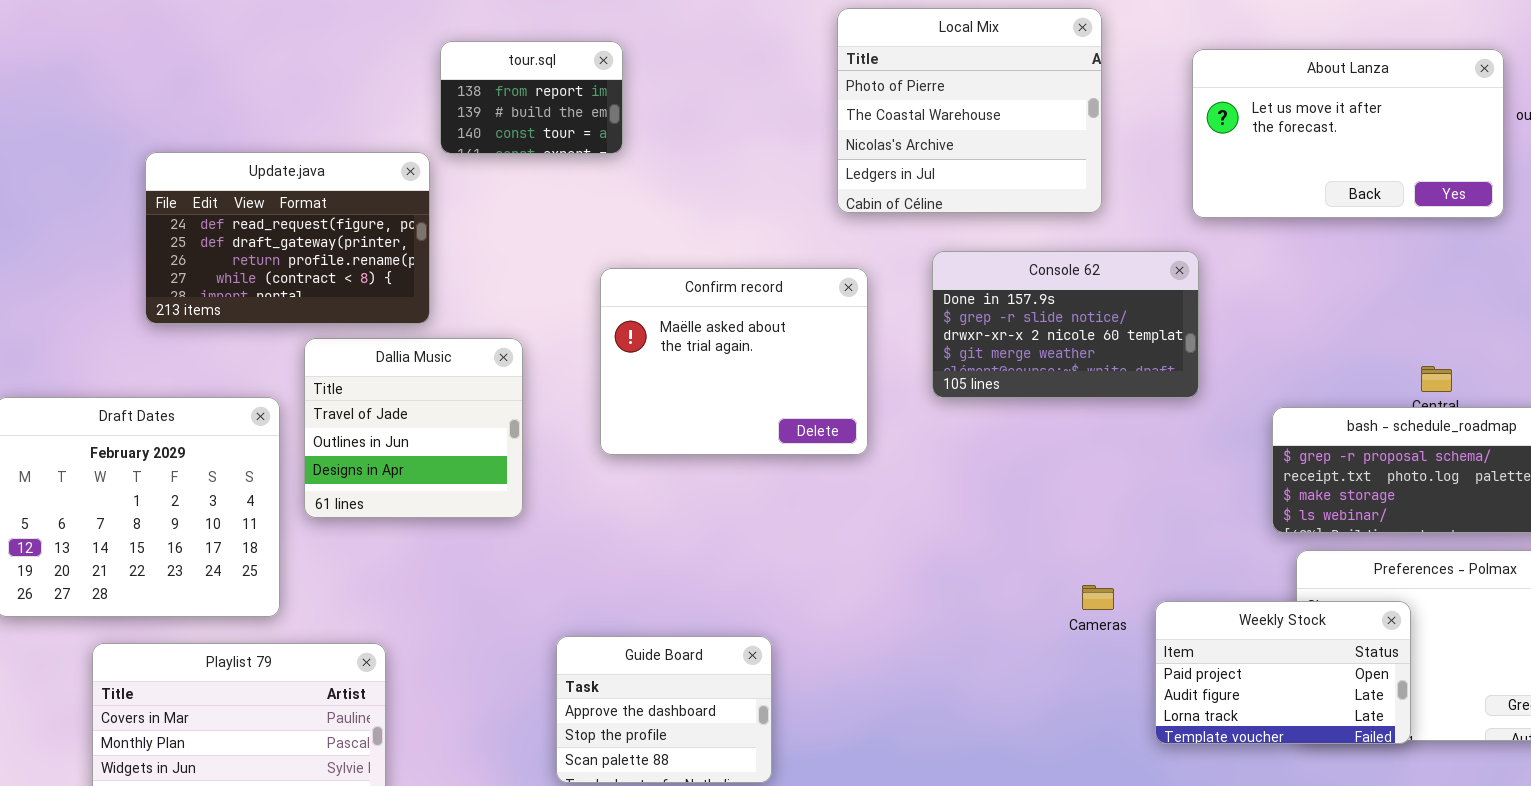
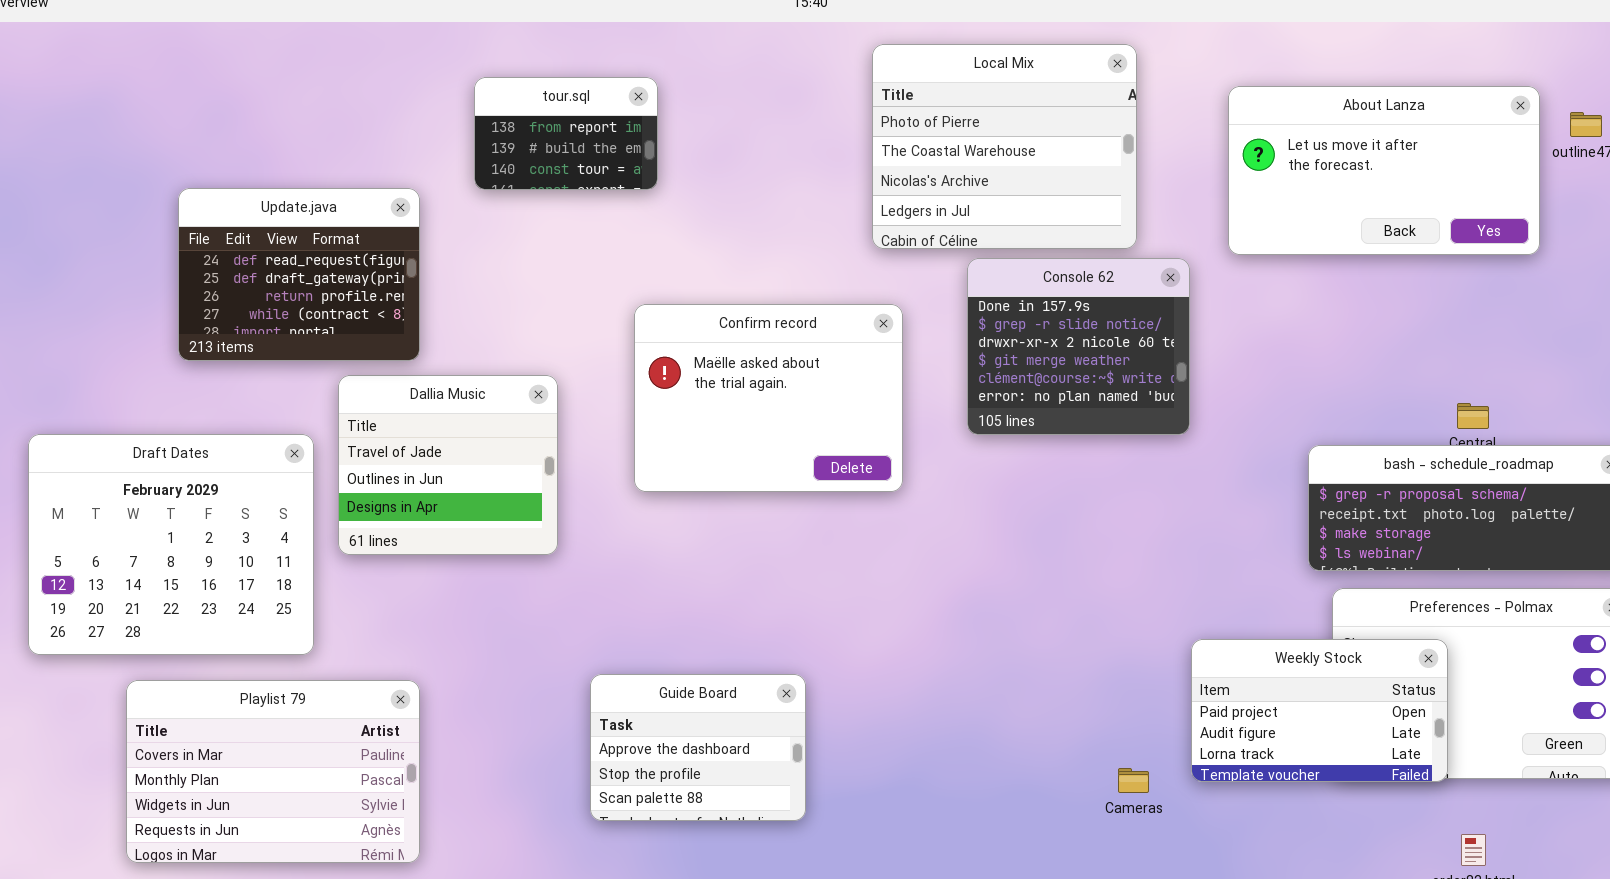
Update.java: [145,152,430,324] -> [178,188,420,361], resized
Console 62: [932,251,1199,398] -> [967,258,1190,435], resized
Cameras: [1082,585,1114,610] -> [1118,768,1149,793], moved

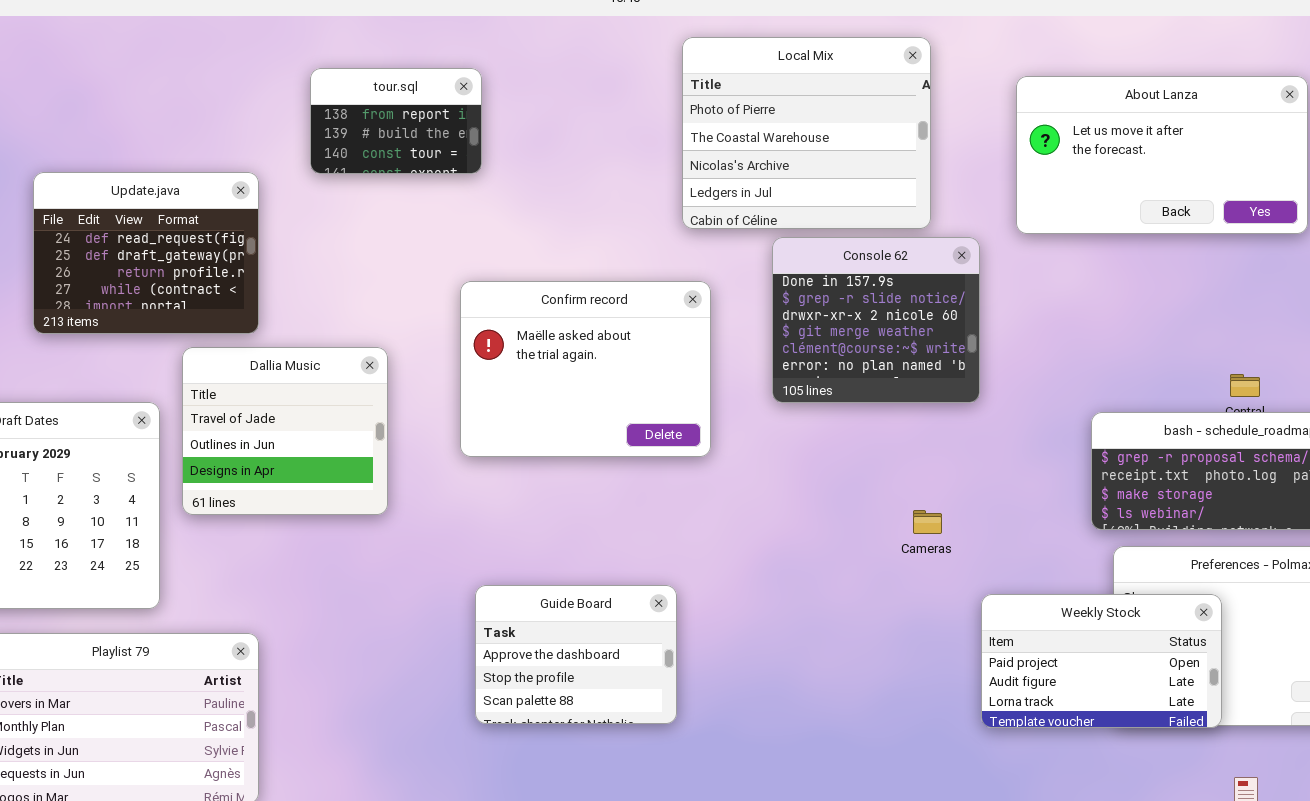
Guide Board: [590,674,806,821] -> [475,585,677,724], moved
Cameras: [1118,768,1149,793] -> [913,510,942,534], moved

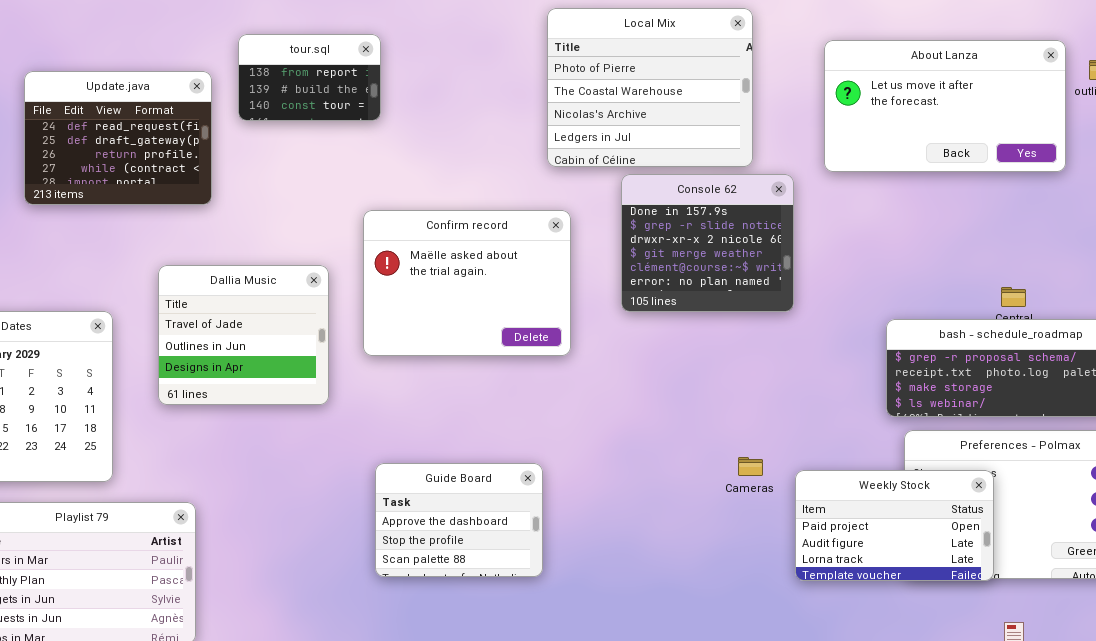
Update.java: [33,172,259,334] -> [24,71,212,205], moved
Dallia Music: [182,347,388,515] -> [158,265,329,405], moved
Cameras: [913,510,942,534] -> [738,457,763,476], moved

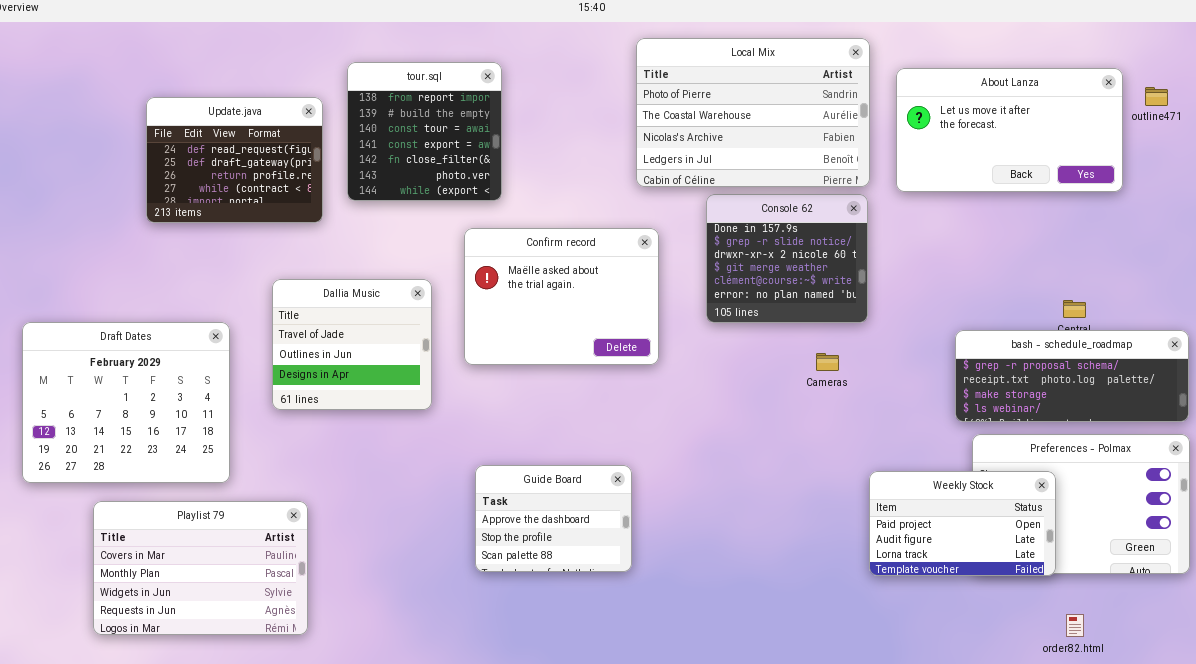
Local Mix: [547,8,753,167] -> [636,38,870,187], resized
tour.sql: [238,34,381,121] -> [347,62,502,201], resized
Cameras: [738,457,763,476] -> [816,353,839,371], moved

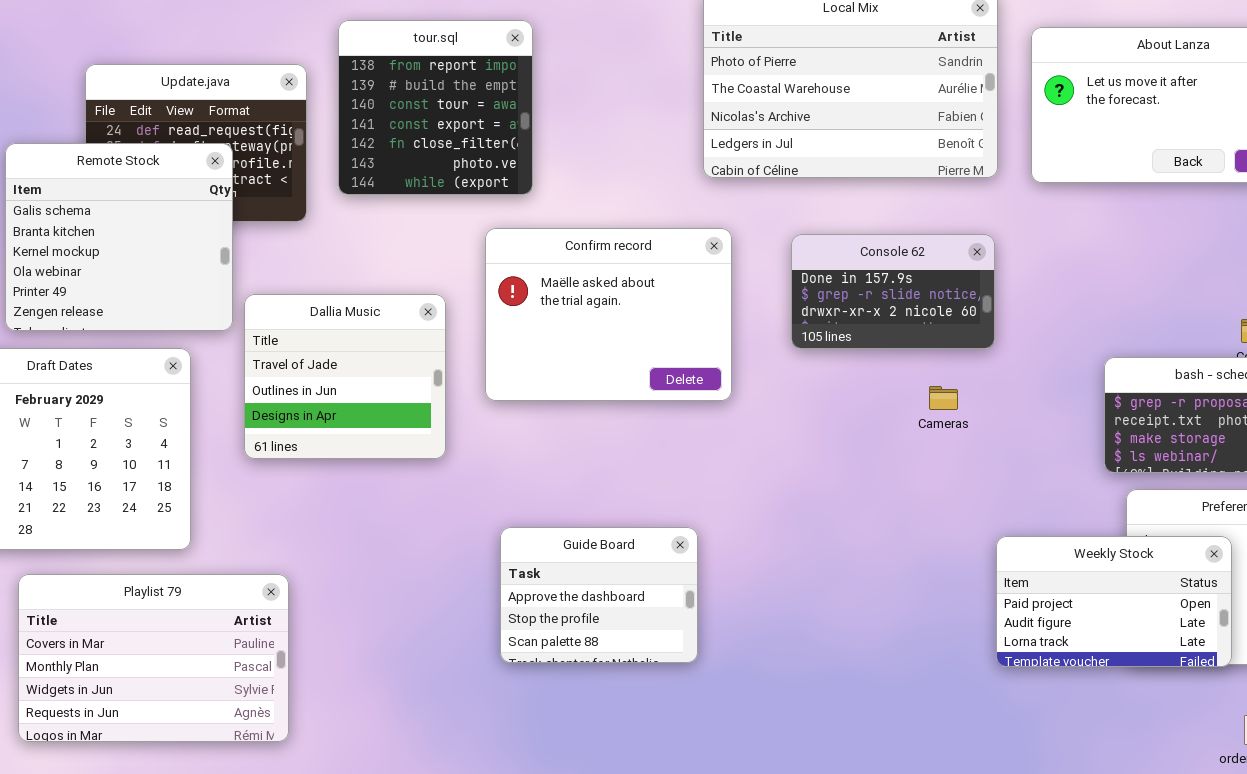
Remote Stock: none -> [5,143,233,331], opened
Console 62: [706,194,868,323] -> [791,234,995,349], resized

